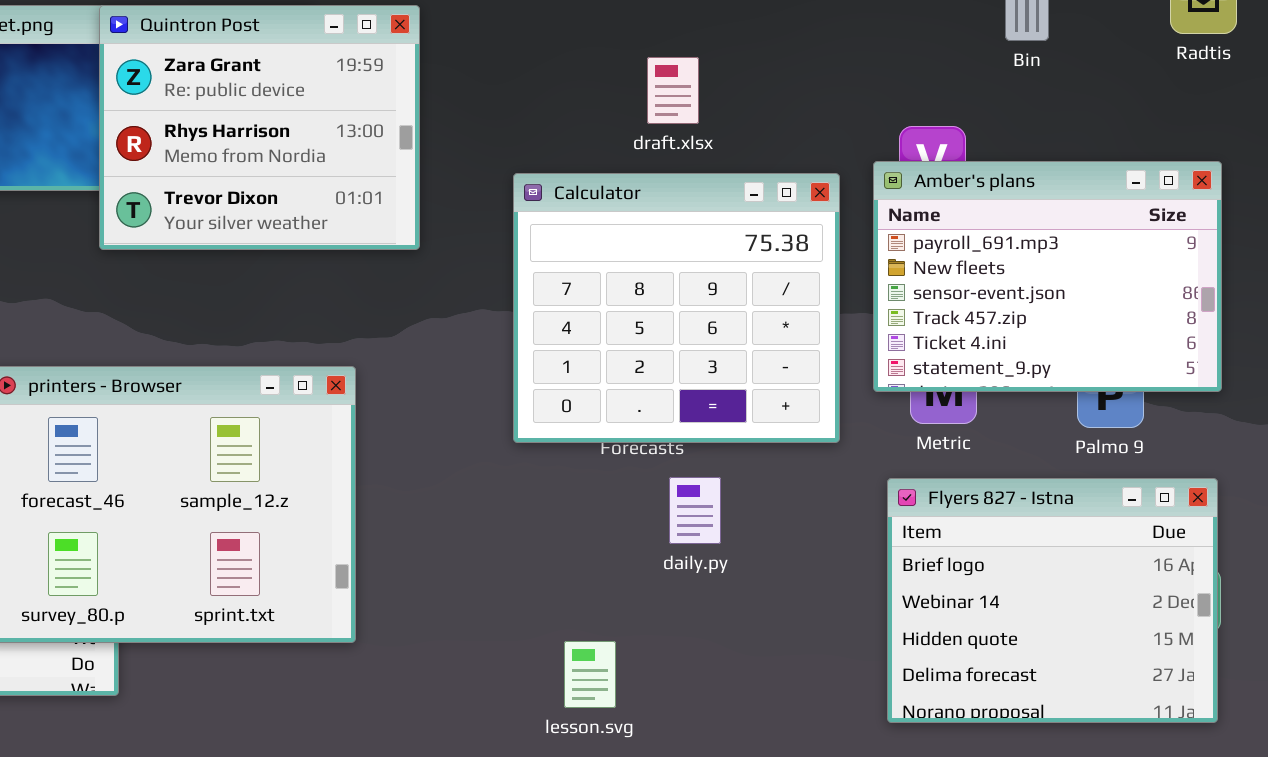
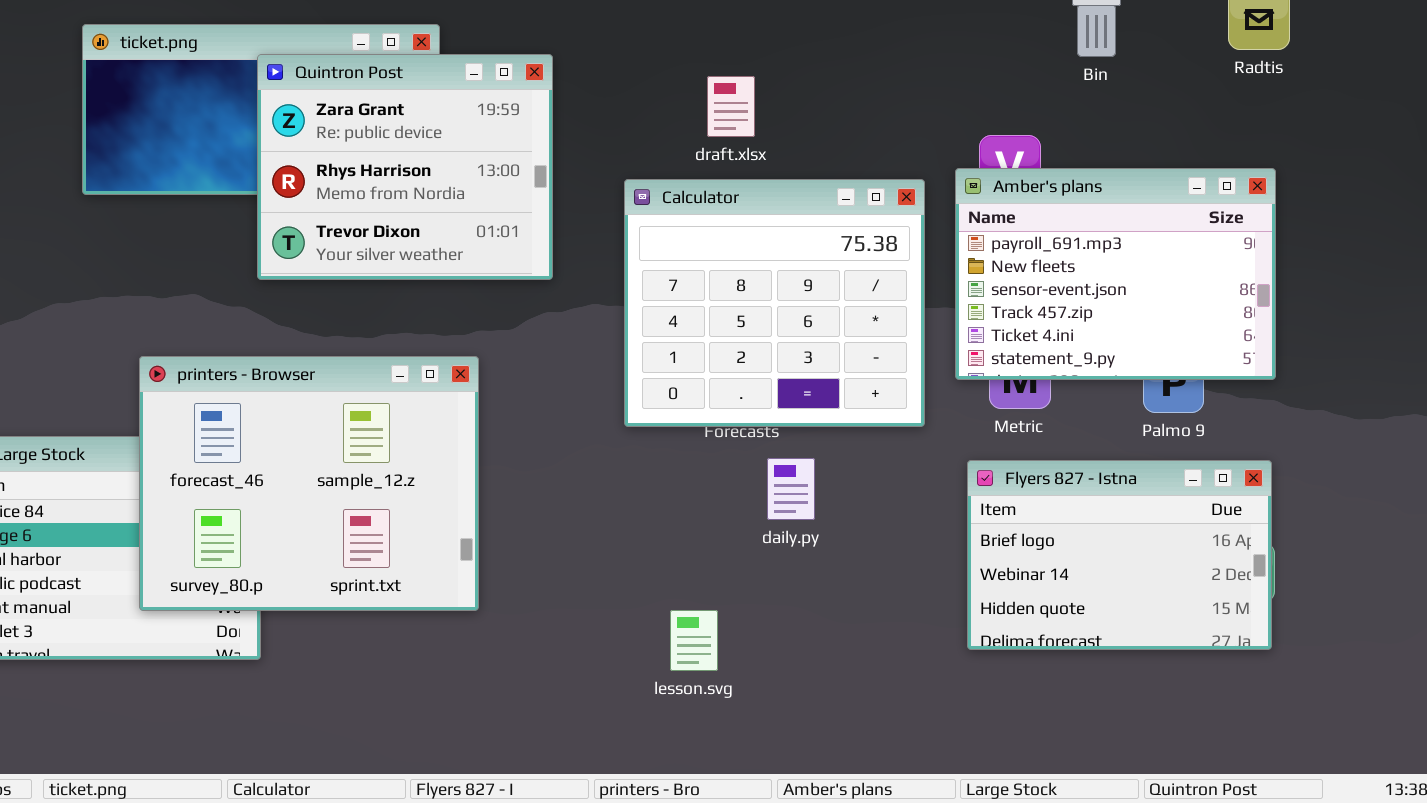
Quintron Post: [99,5,420,250] -> [257,54,553,280], moved
draft.xlsx: [647,57,699,124] -> [707,76,755,137], moved
Flyers 827 - Istna: [887,478,1218,723] -> [967,460,1272,650], resized

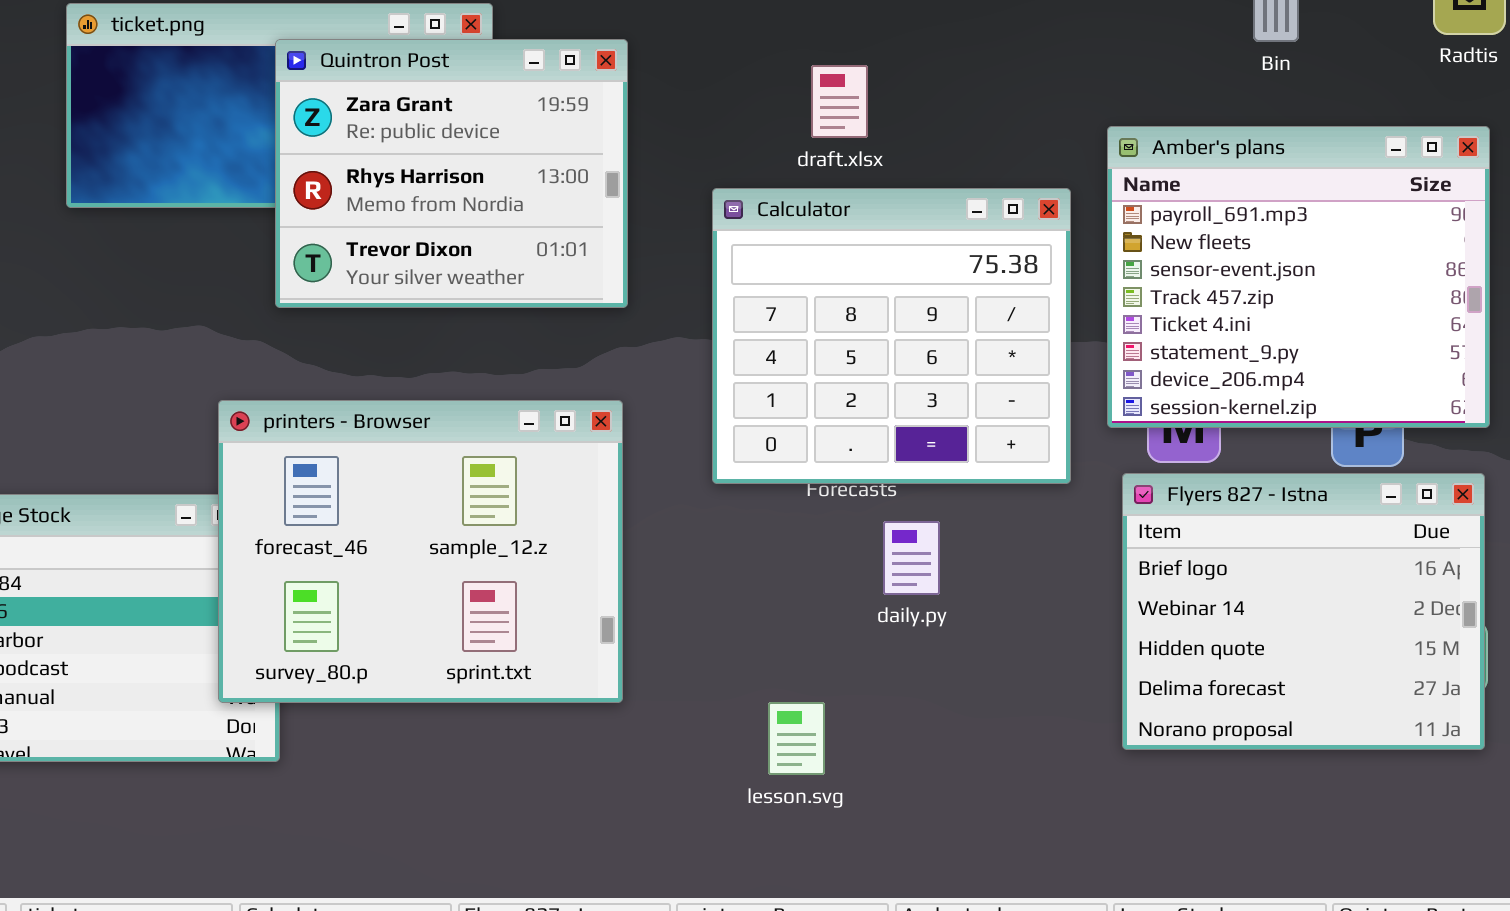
Amber's plans: [955,168,1276,380] -> [1107,126,1490,428], resized
printers - Browser: [139,356,479,611] -> [218,400,623,703], moved
Flyers 827 - Istna: [967,460,1272,650] -> [1122,473,1485,750], resized

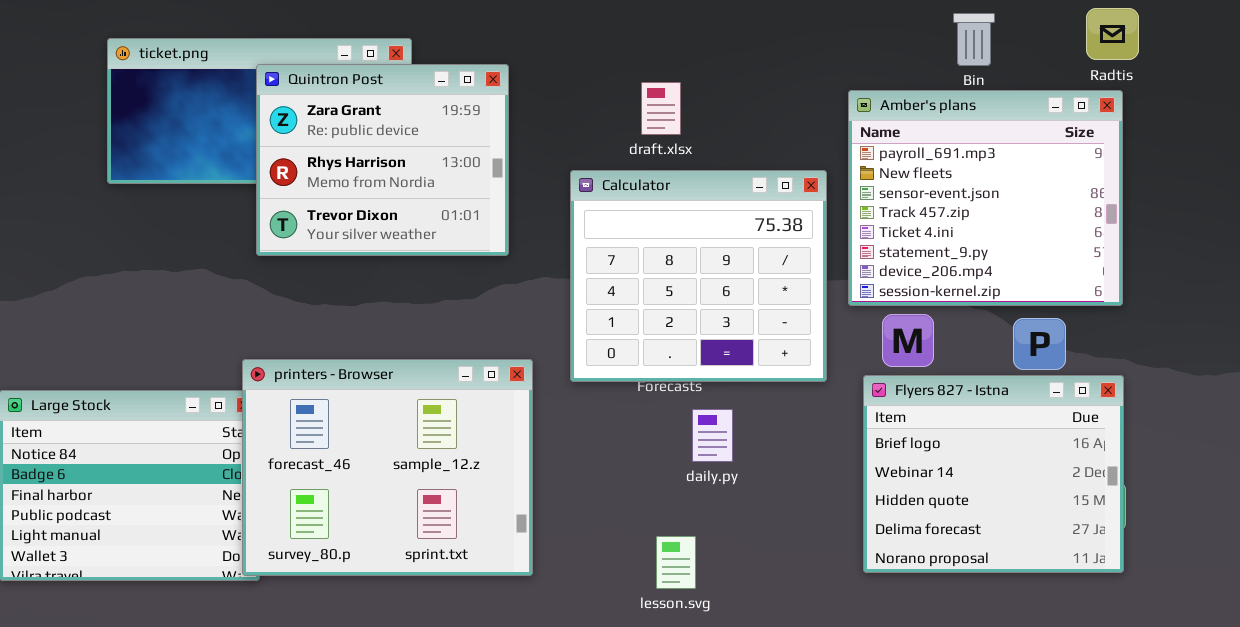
Amber's plans: [1107,126,1490,428] -> [848,90,1123,306], moved
printers - Browser: [218,400,623,703] -> [242,359,533,576], moved
lesson.svg: [768,702,825,775] -> [656,536,696,589], moved

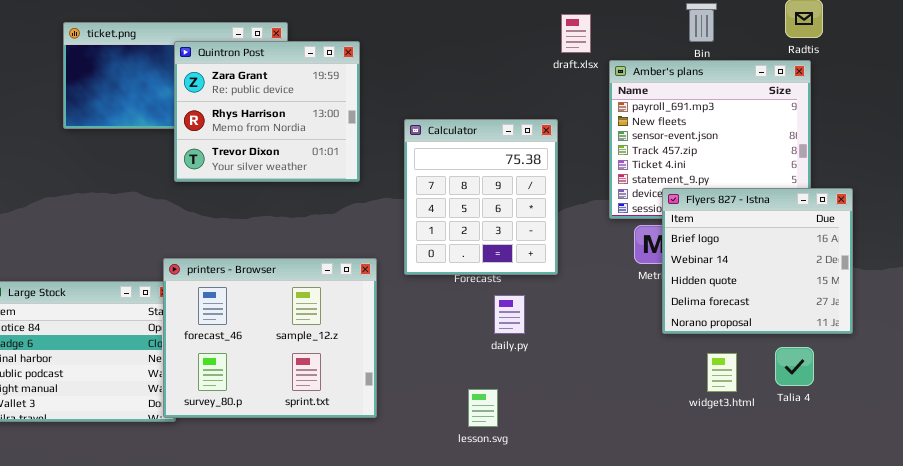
draft.xlsx: [641,82,681,135] -> [561,14,591,53], moved
Calculator: [570,170,827,382] -> [404,119,558,275], resized
Flyers 827 - Istna: [863,375,1124,573] -> [662,188,853,334], moved

